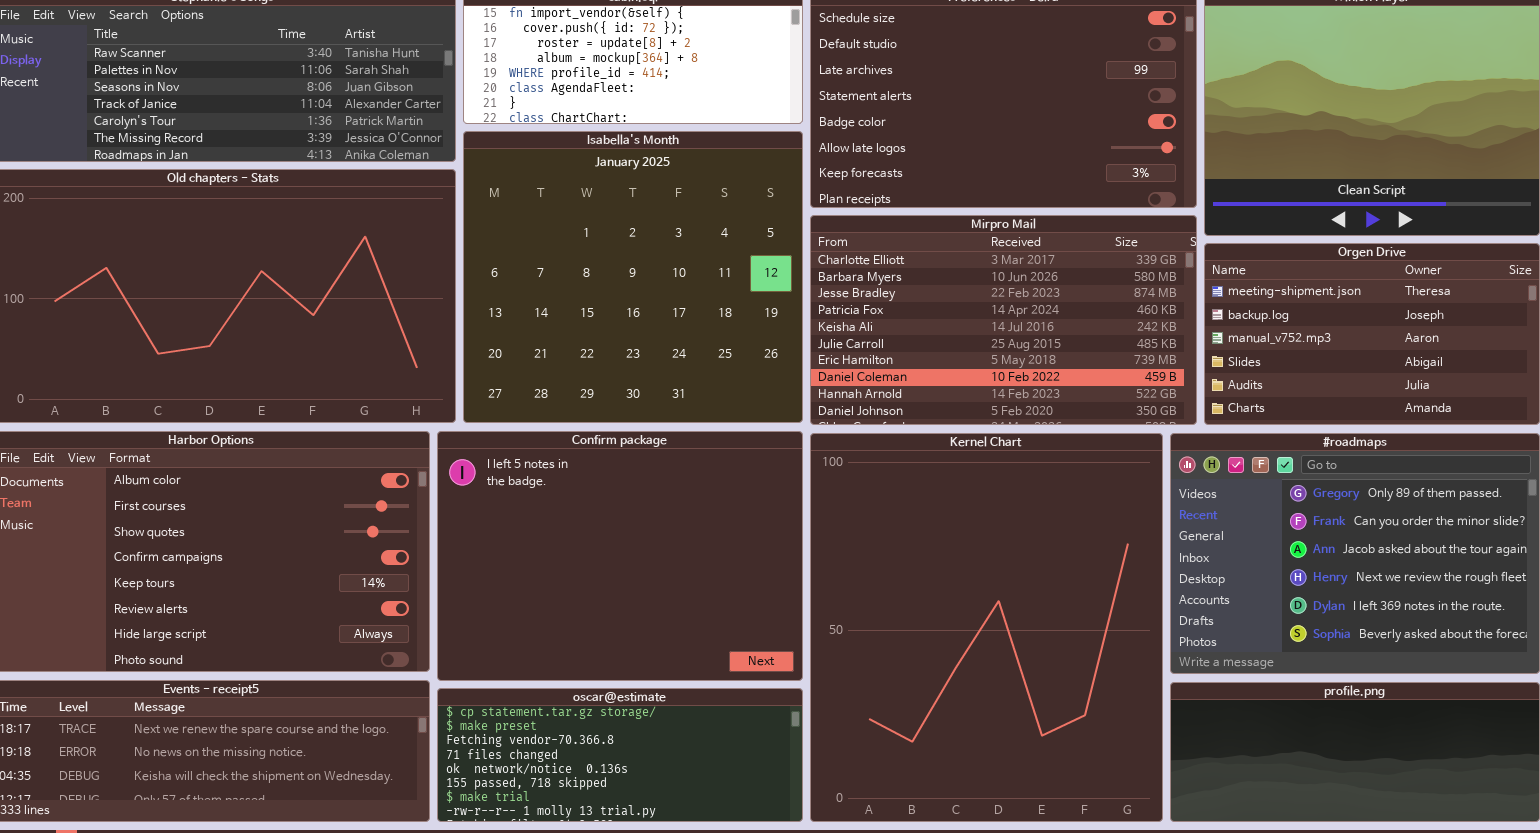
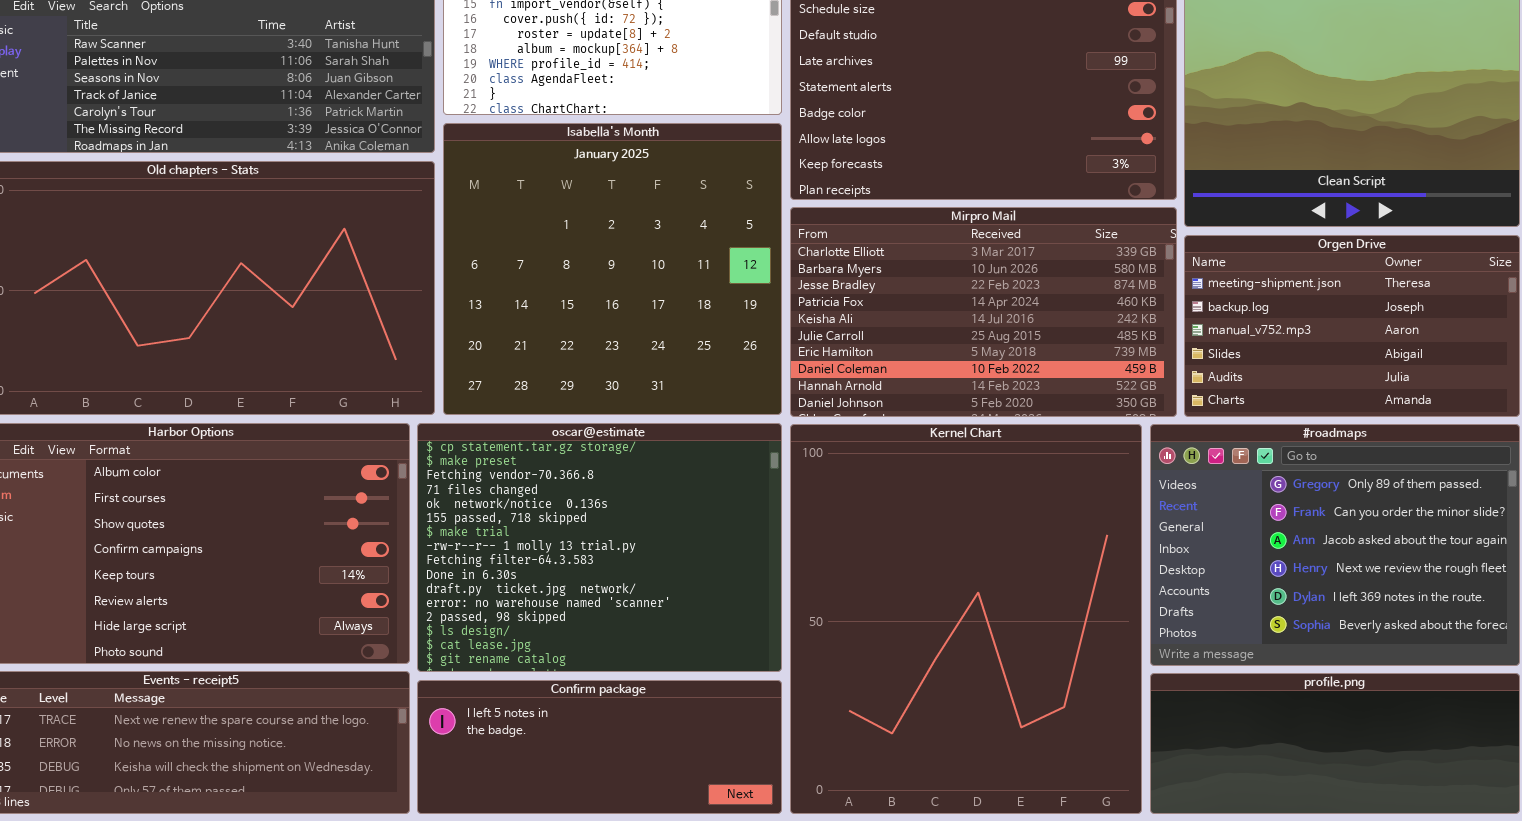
Confirm package: [437,431,803,681] -> [417,680,782,814], moved, resized
oscar@estimate: [437,688,803,822] -> [417,423,782,672], moved, resized

